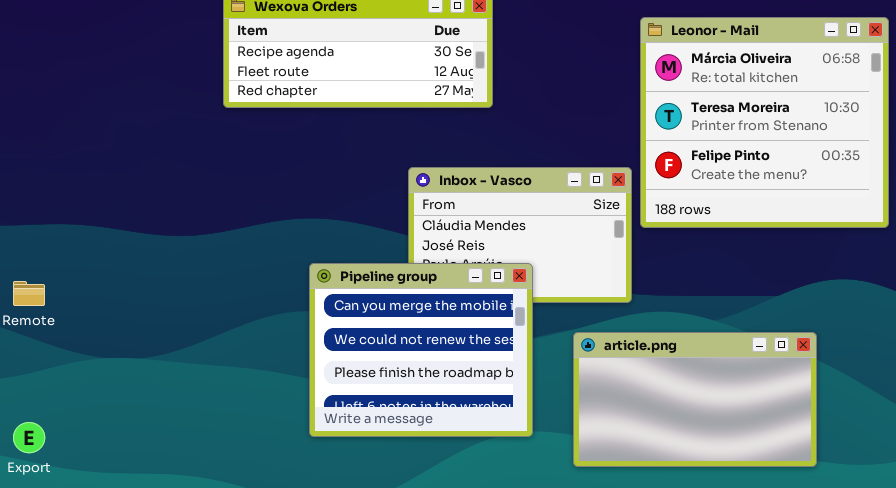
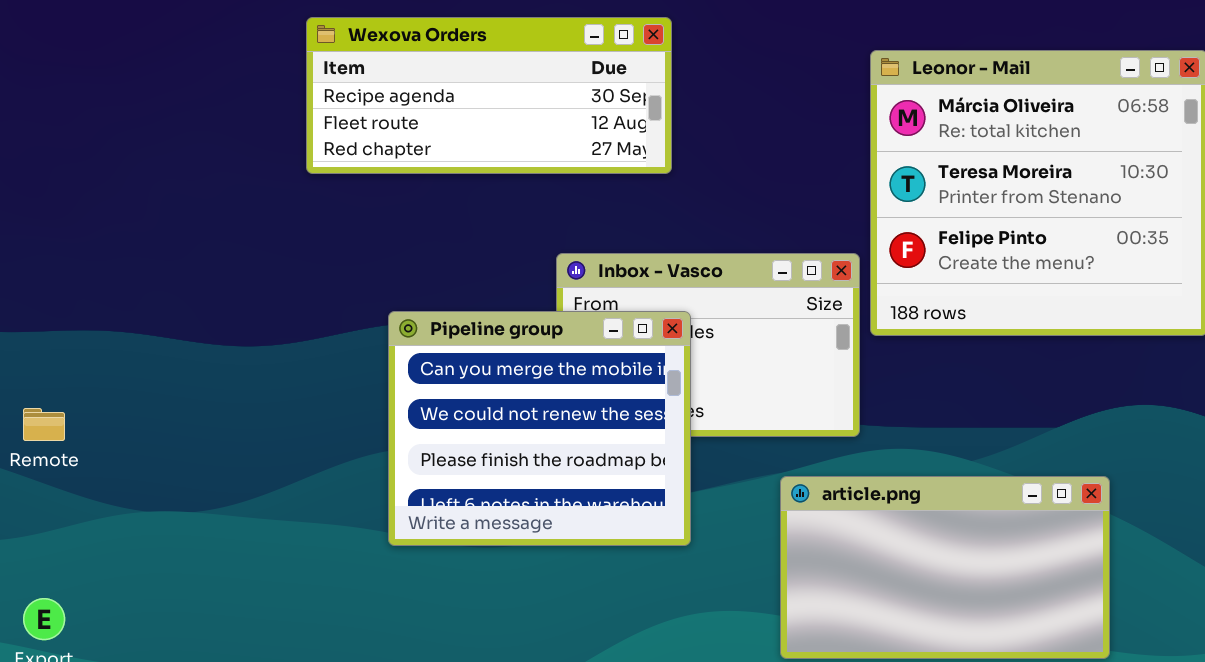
Pipeline group: [309,263,533,437] -> [388,311,691,546], moved

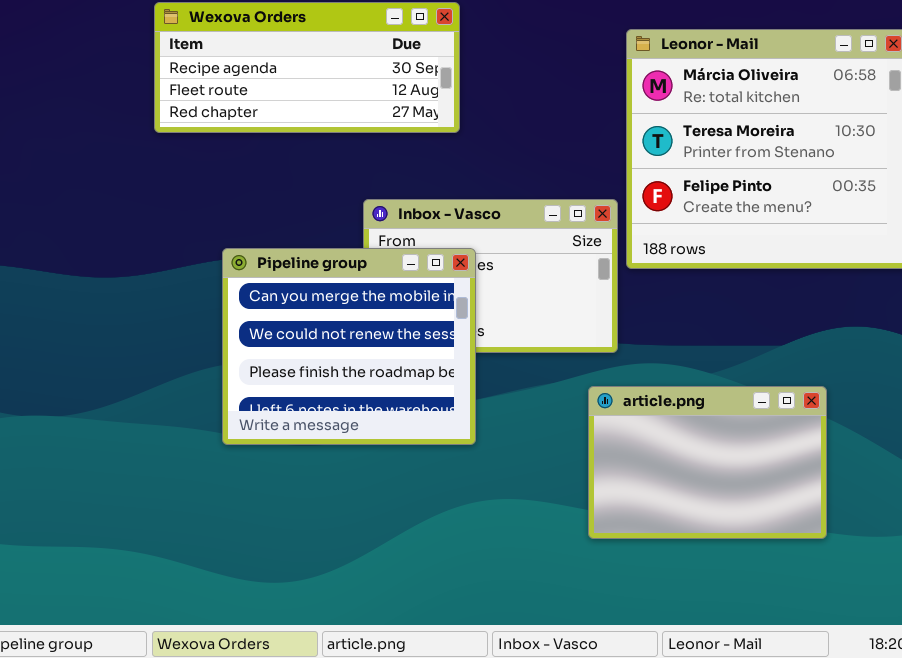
article.png: [780,476,1110,659] -> [588,386,827,539], resized

